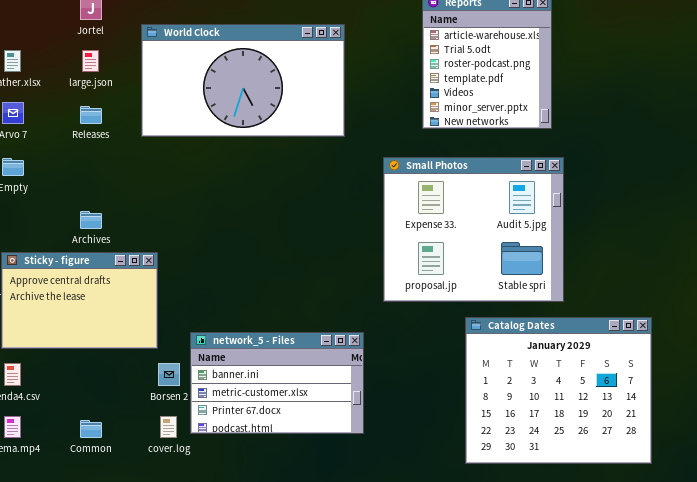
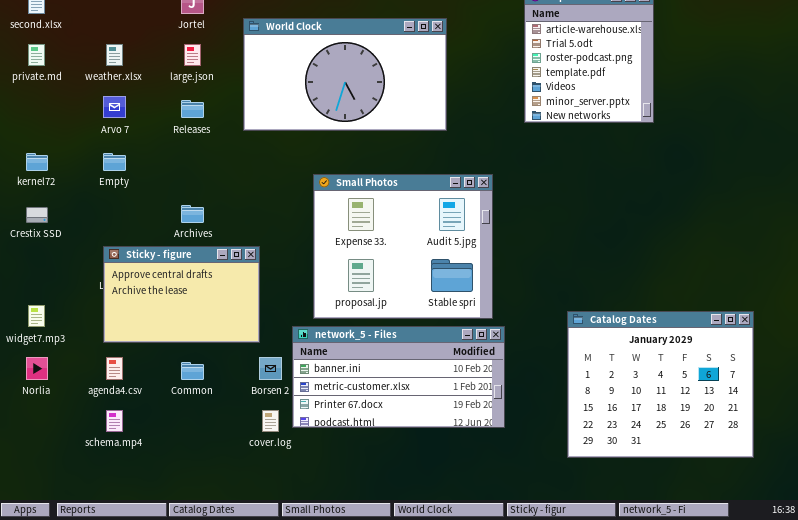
Small Photos: [383,157,564,302] -> [313,174,493,319], moved
network_5 - Files: [190,332,364,434] -> [292,326,505,428], resized
Common: [80,420,102,438] -> [181,362,204,380], moved

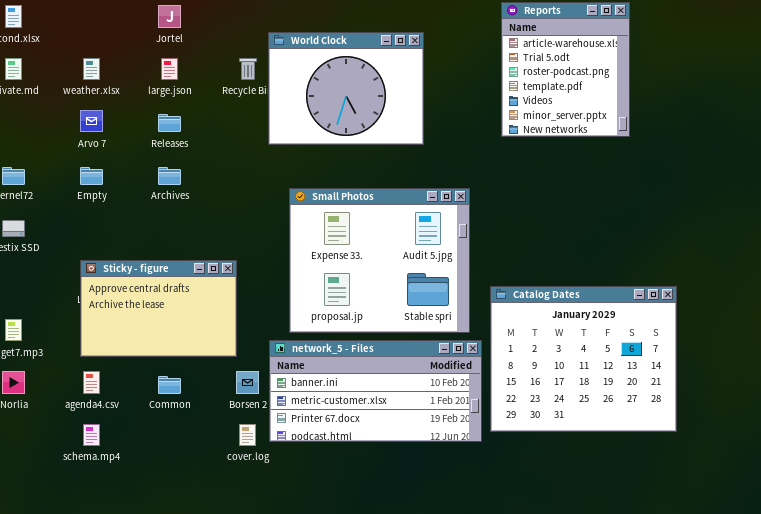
World Clock: [243,18,447,131] -> [268,32,424,145], resized
Archives: [181,205,204,223] -> [158,167,181,185], moved
Catalog Dates: [567,311,754,458] -> [490,286,677,432], moved

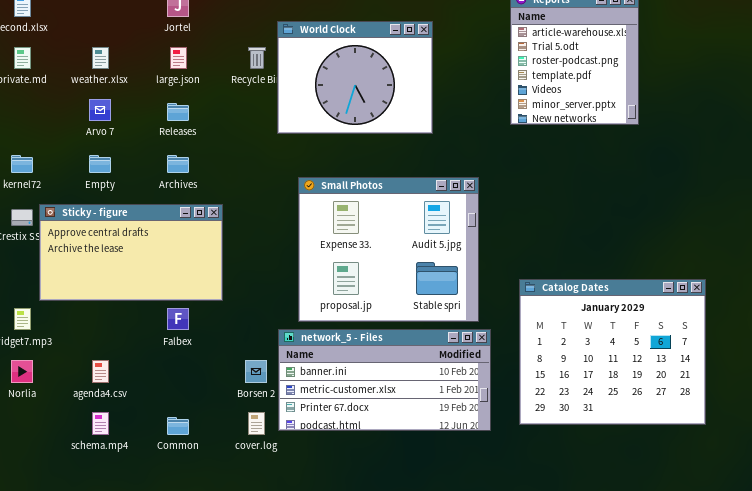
Sticky - figure: [80,260,237,357] -> [39,204,223,301], moved, resized
Catalog Dates: [490,286,677,432] -> [519,279,706,425], moved
Common: [158,376,181,394] -> [167,417,189,435], moved

